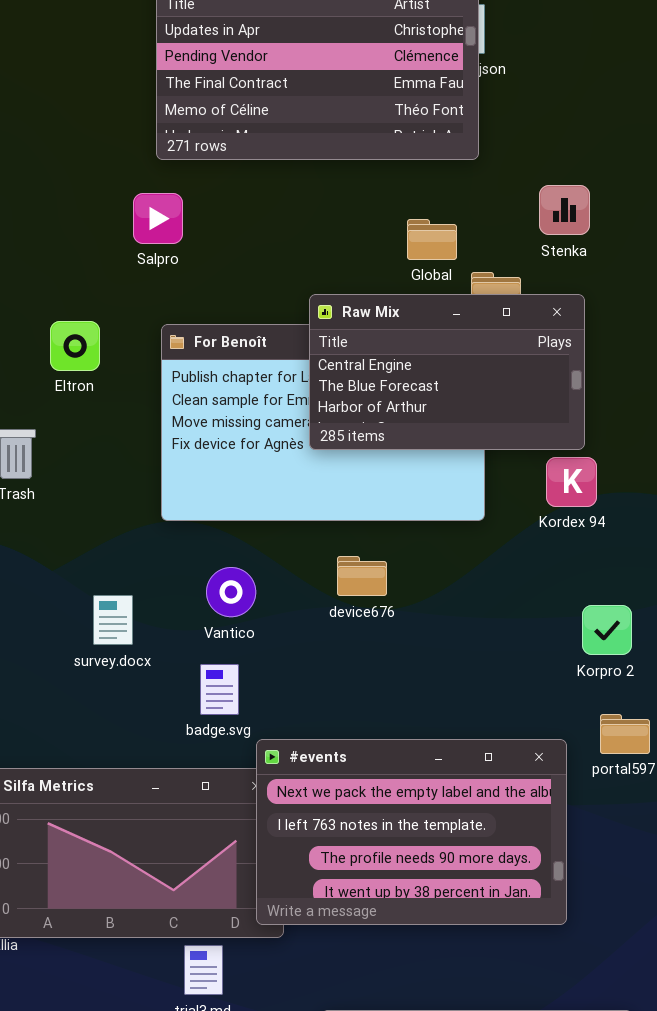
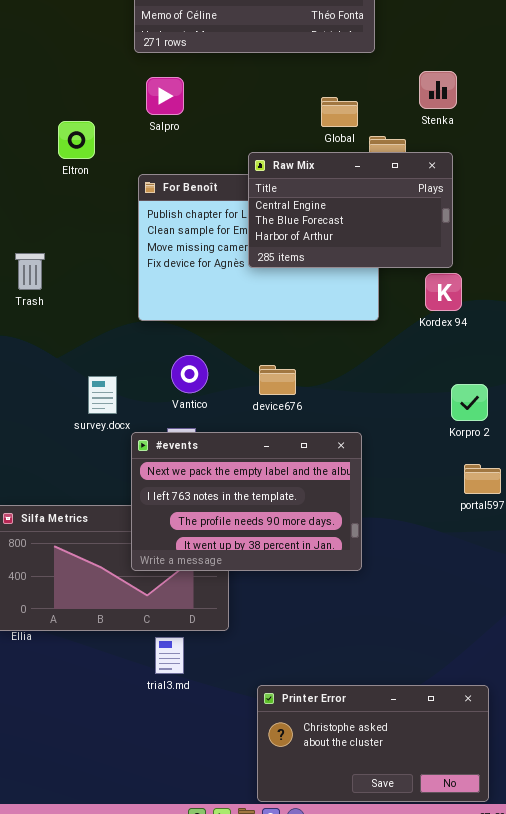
Salpro: [133,193,183,244] -> [146,77,184,115], moved
Eltron: [50,321,100,371] -> [58,121,95,159], moved
device676: [337,556,387,596] -> [259,365,296,395], moved
#events: [256,739,567,925] -> [131,432,362,571], moved

